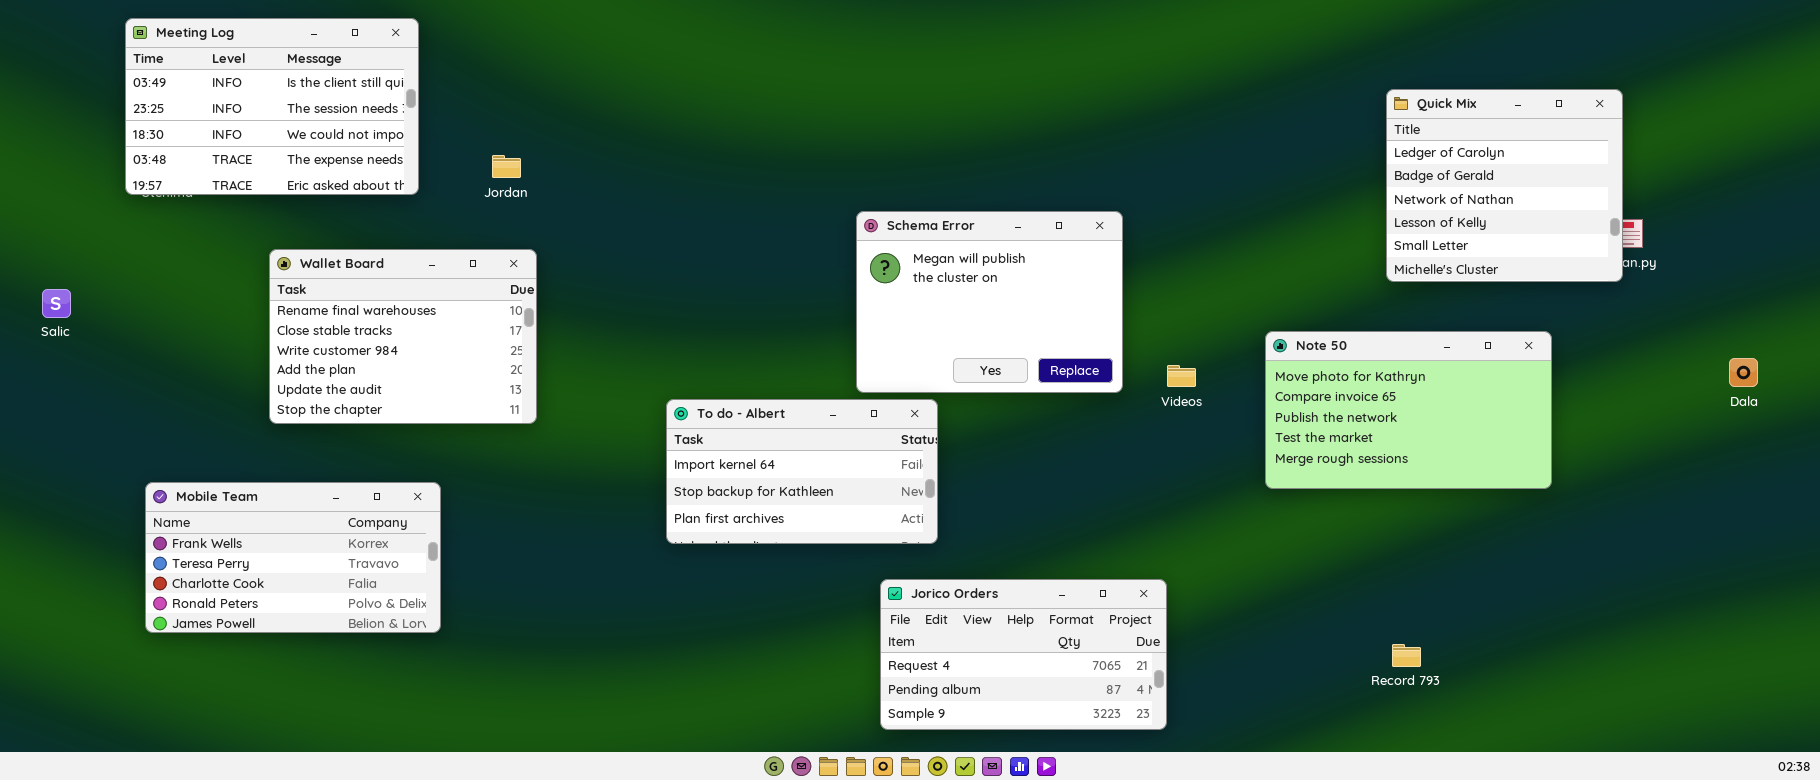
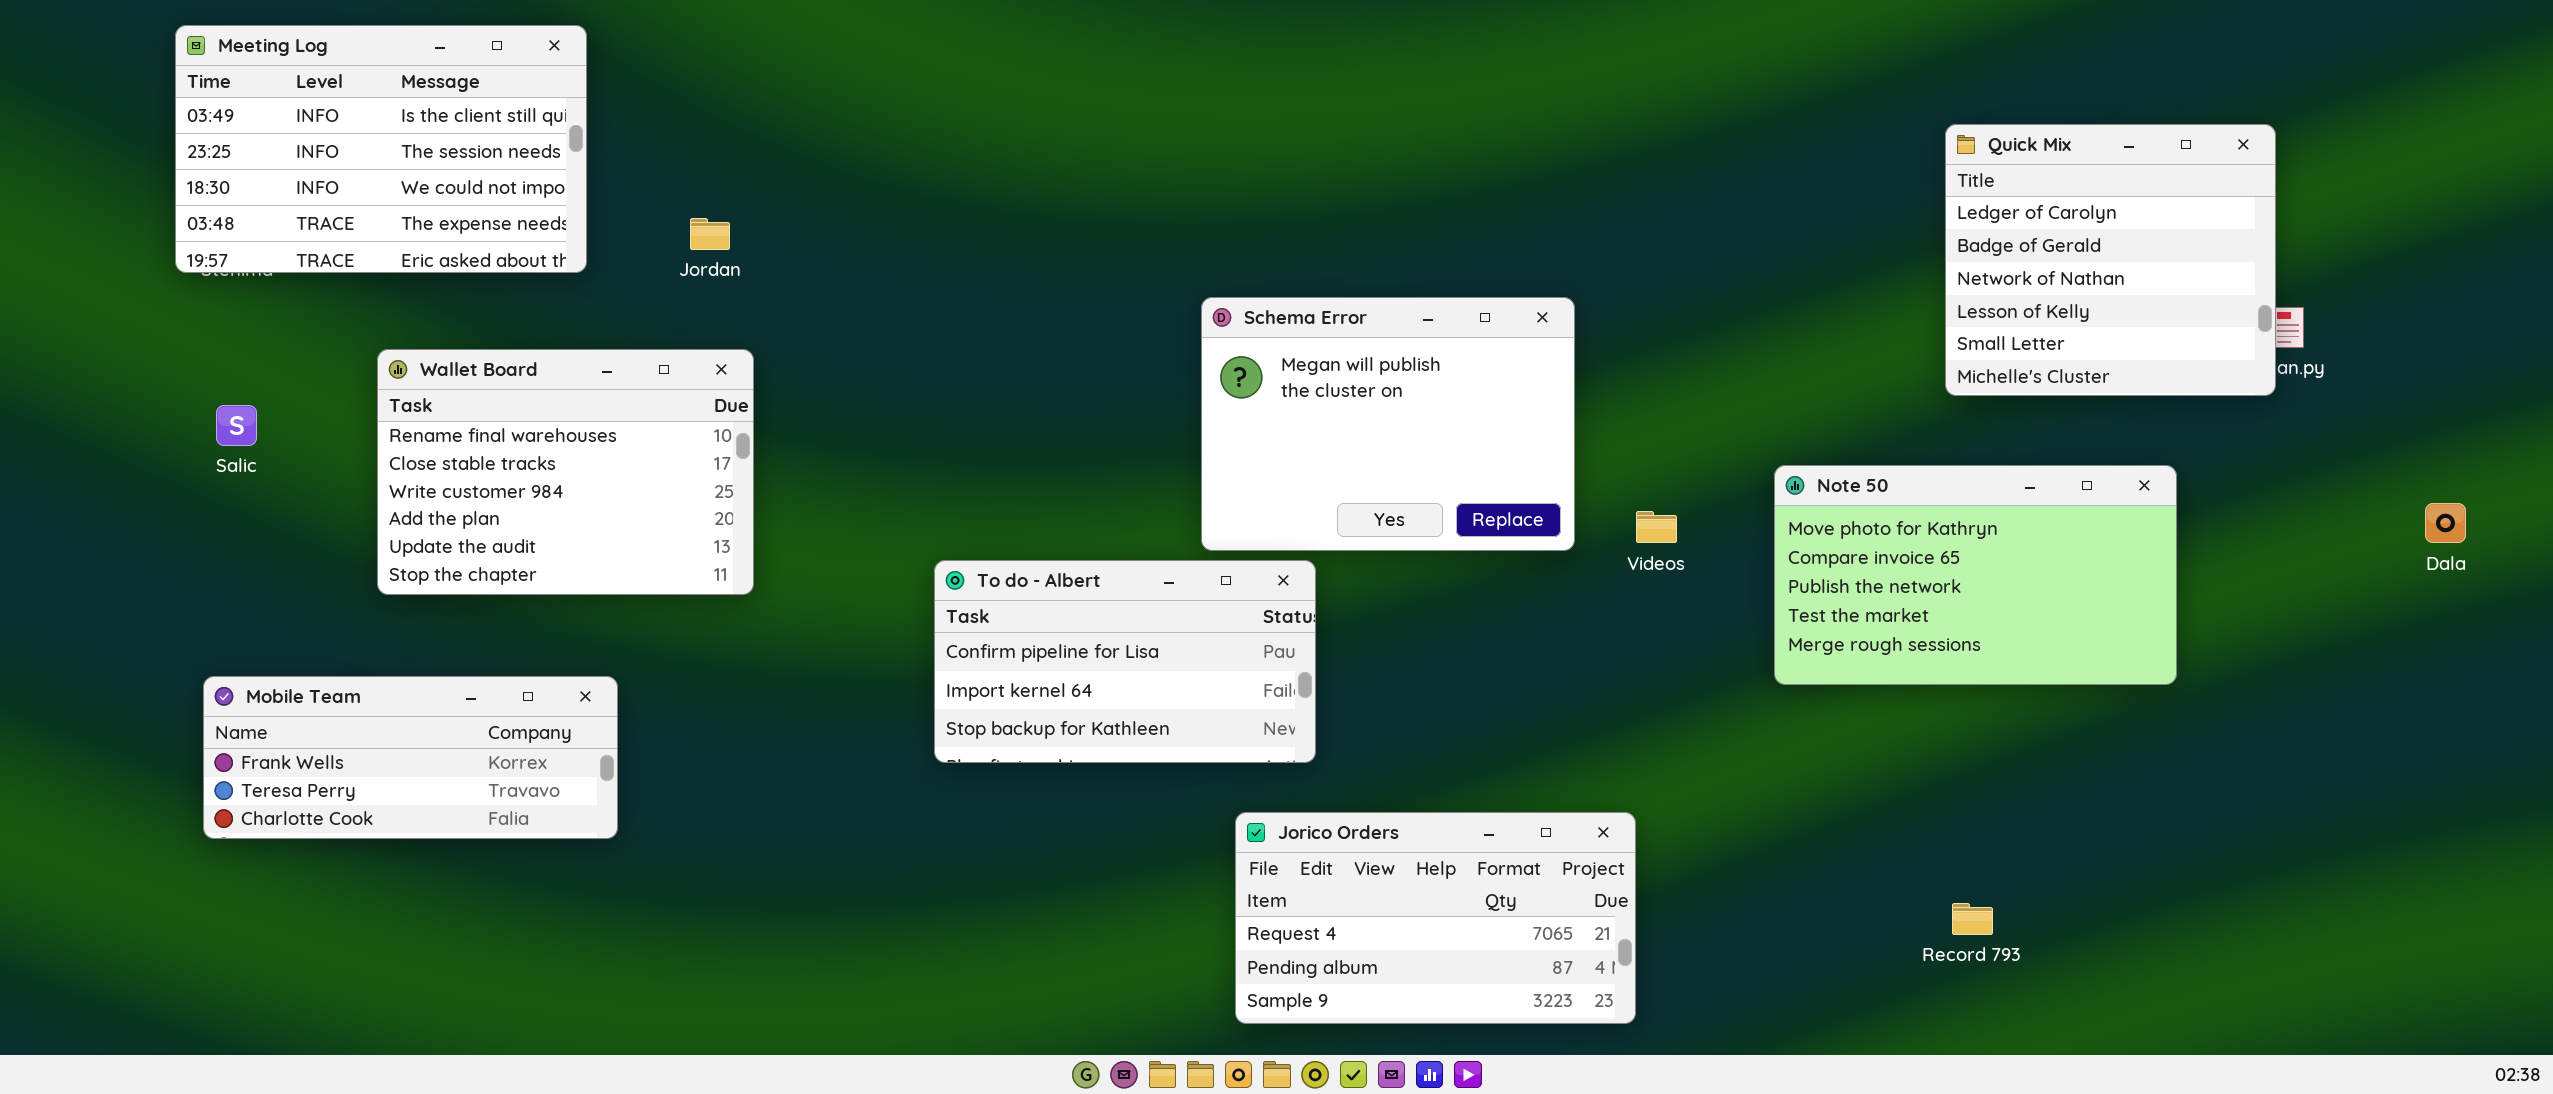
Salic: [42,289,71,318] -> [216,405,257,446], moved
To do - Albert: [666,399,938,544] -> [934,560,1316,763], scrolled up 1 row
Mobile Team: [145,482,441,633] -> [203,676,618,839], resized

